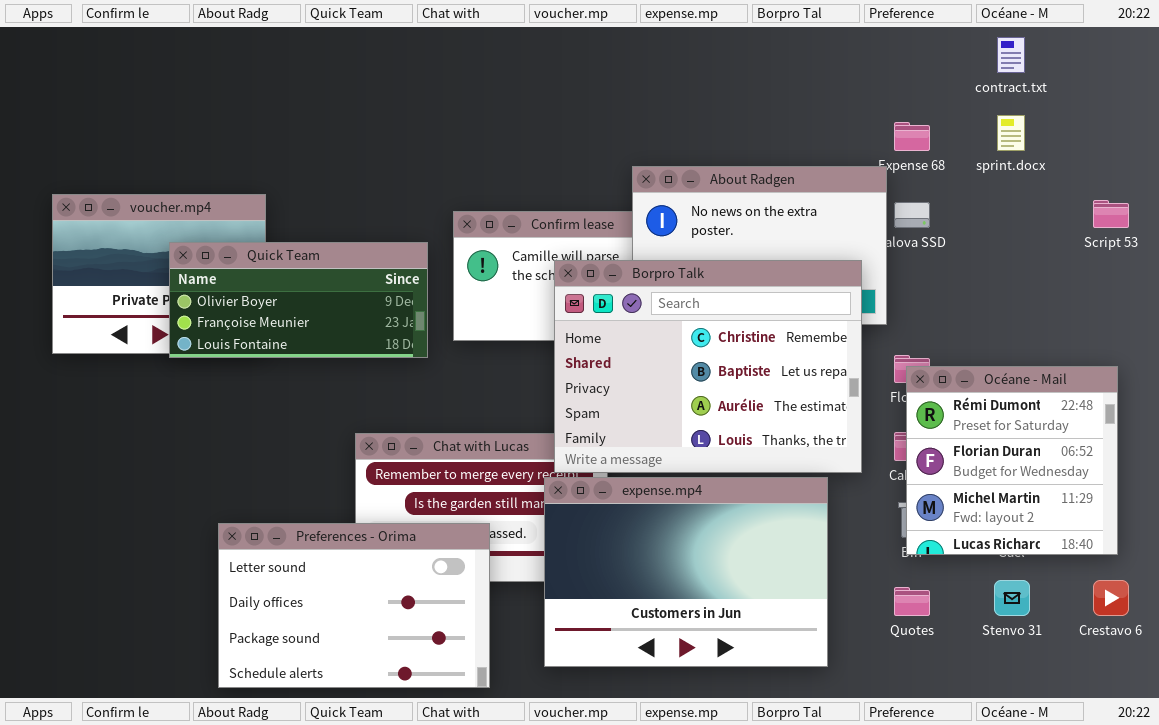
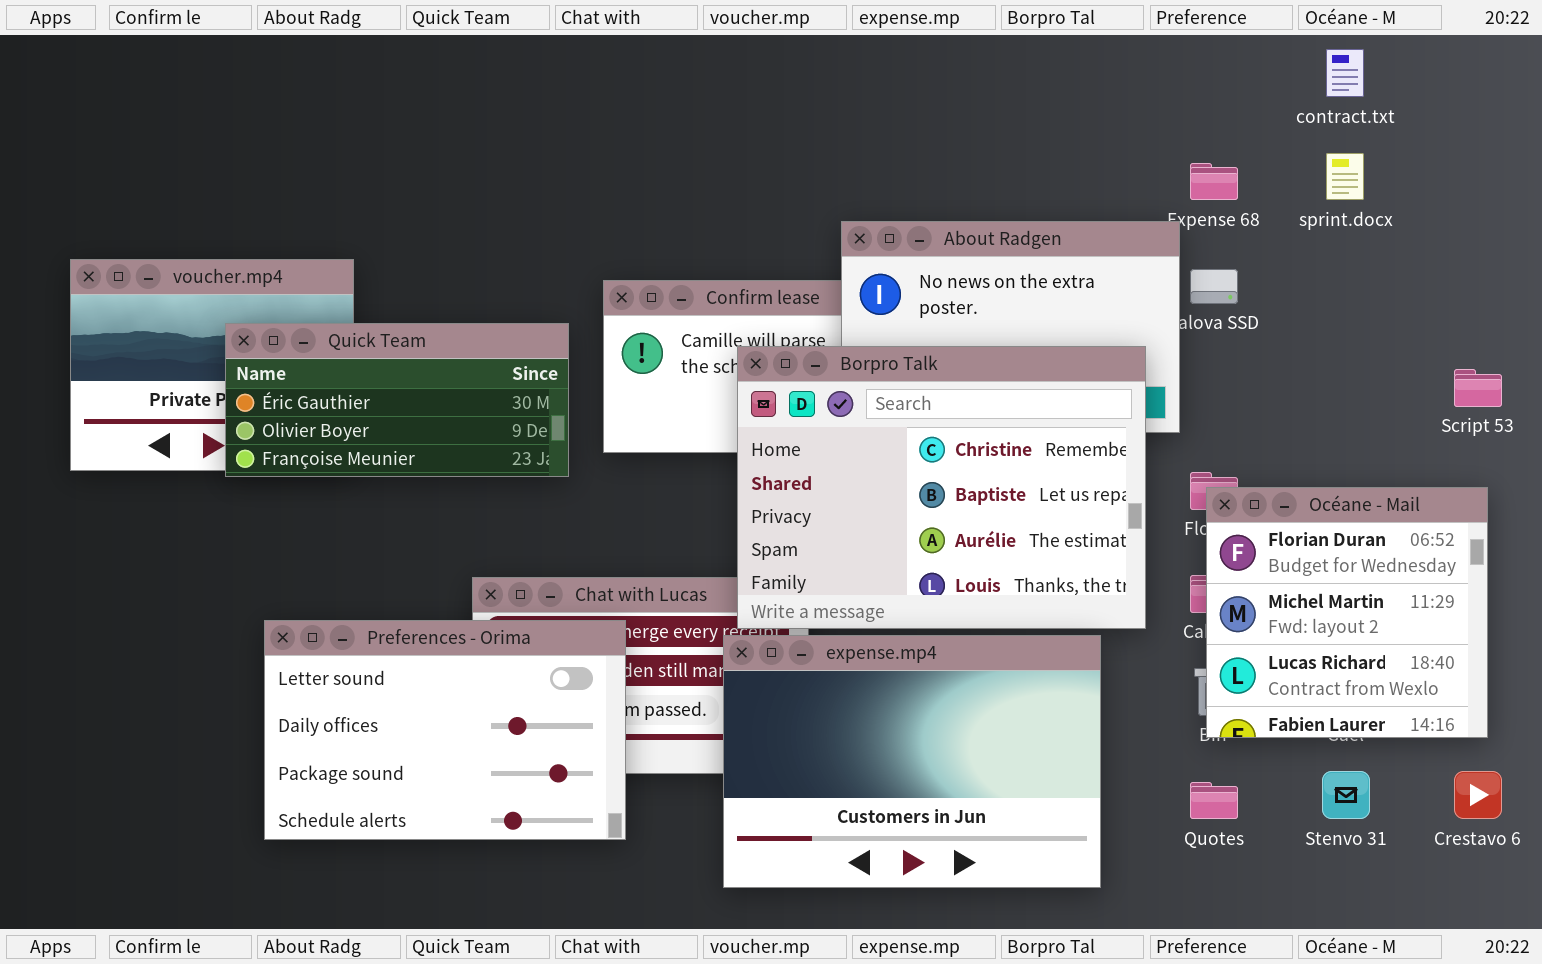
Script 53: [1093,200,1129,228] -> [1454,369,1502,407], moved
Quick Team: [169,242,428,358] -> [225,323,569,477], scrolled up 1 row
Océane - Mail: [906,366,1118,555] -> [1206,487,1488,738], scrolled down 1 row
Preferences - Orima: [218,523,490,688] -> [264,620,626,840], moved

